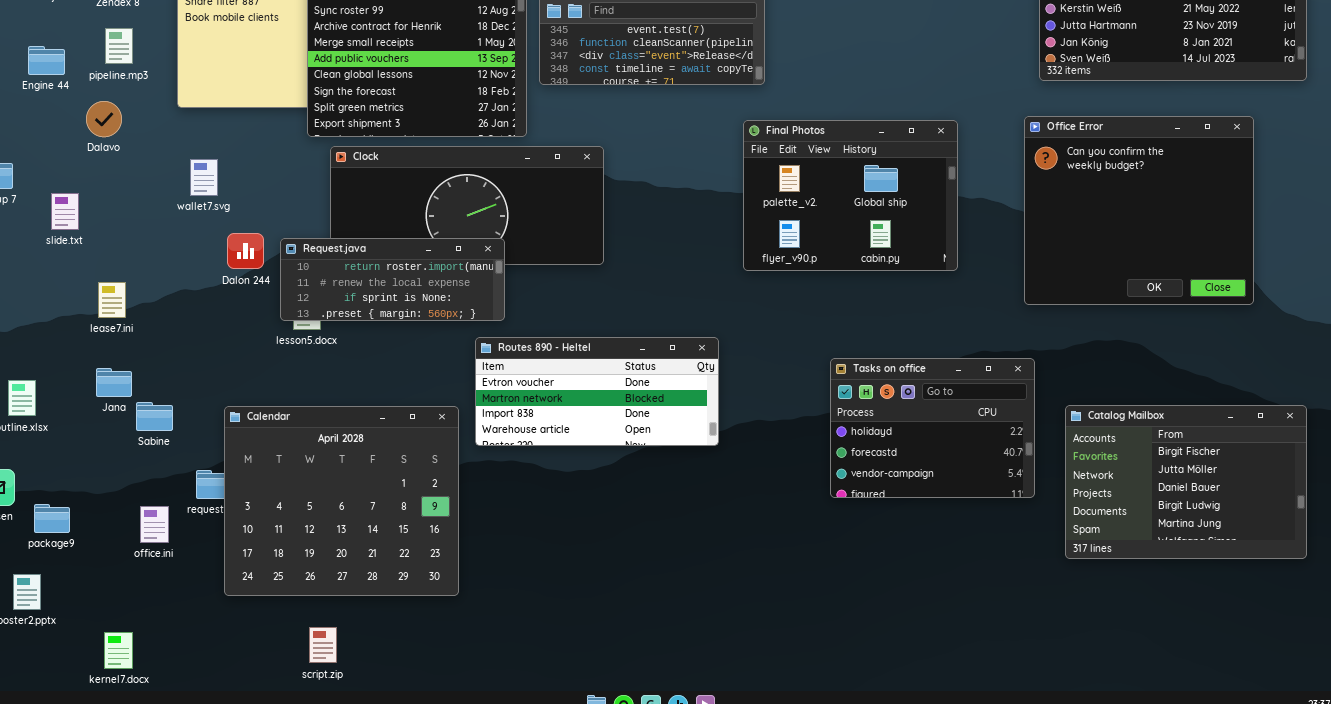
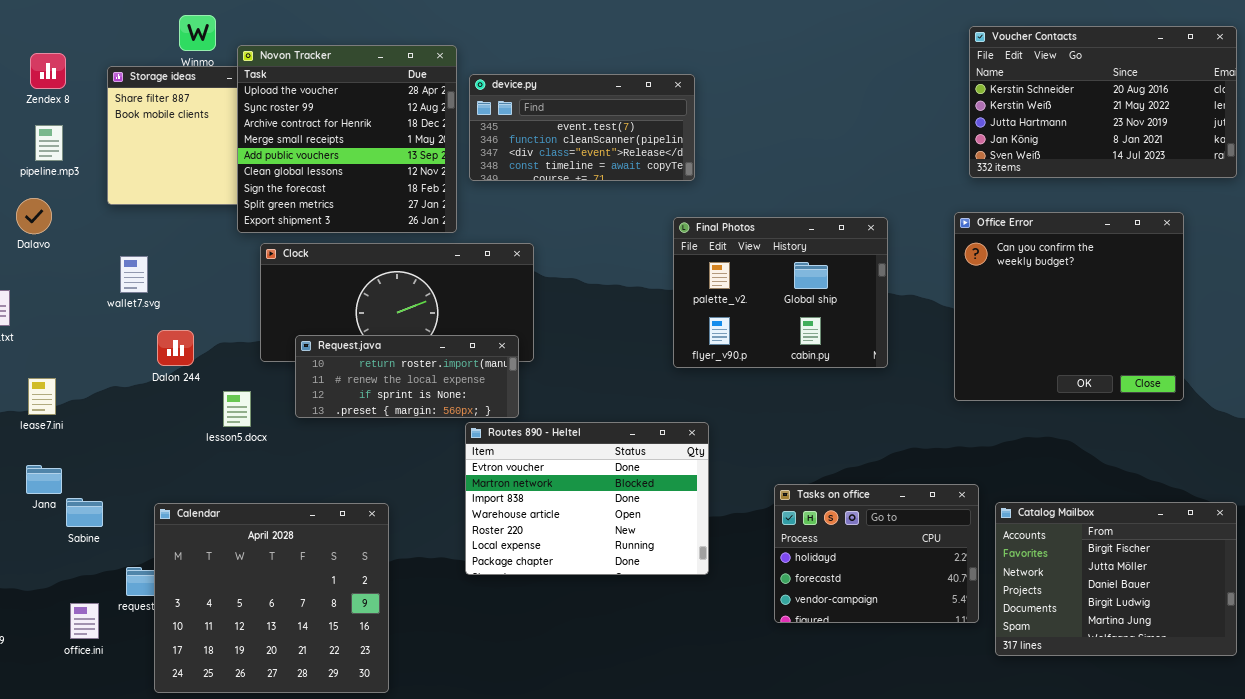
Request.java: [280,238,505,321] -> [295,335,519,418], moved
Routes 890 - Heltel: [475,337,719,446] -> [465,422,709,575], moved, resized
Tasks on office: [830,358,1035,498] -> [774,484,979,623], moved

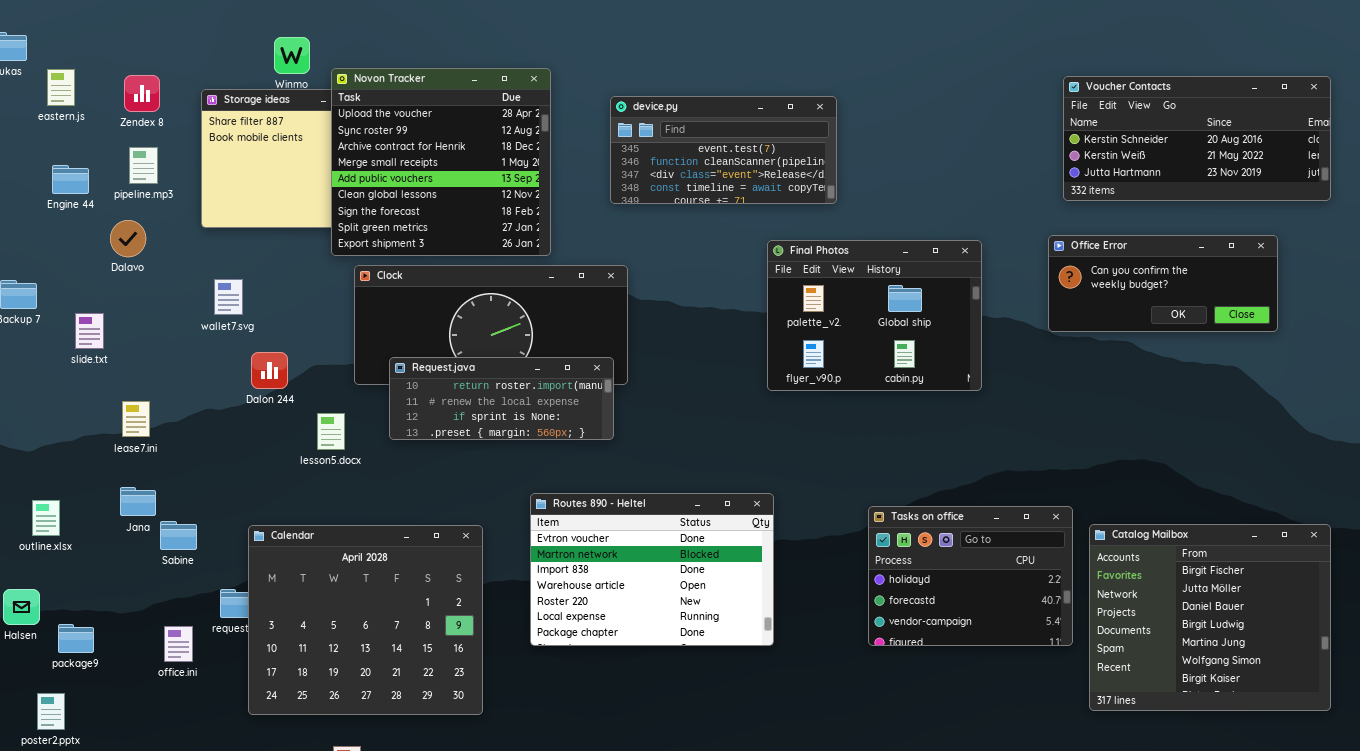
Voucher Contacts: [969,26,1237,178] -> [1063,76,1331,201], resized
device.py: [469,74,695,181] -> [610,96,837,204], moved
Office Error: [954,212,1184,401] -> [1048,235,1278,332], resized
Routes 890 - Heltel: [465,422,709,575] -> [530,493,774,646], moved
Catalog Mailbox: [995,502,1237,656] -> [1089,524,1331,711], resized

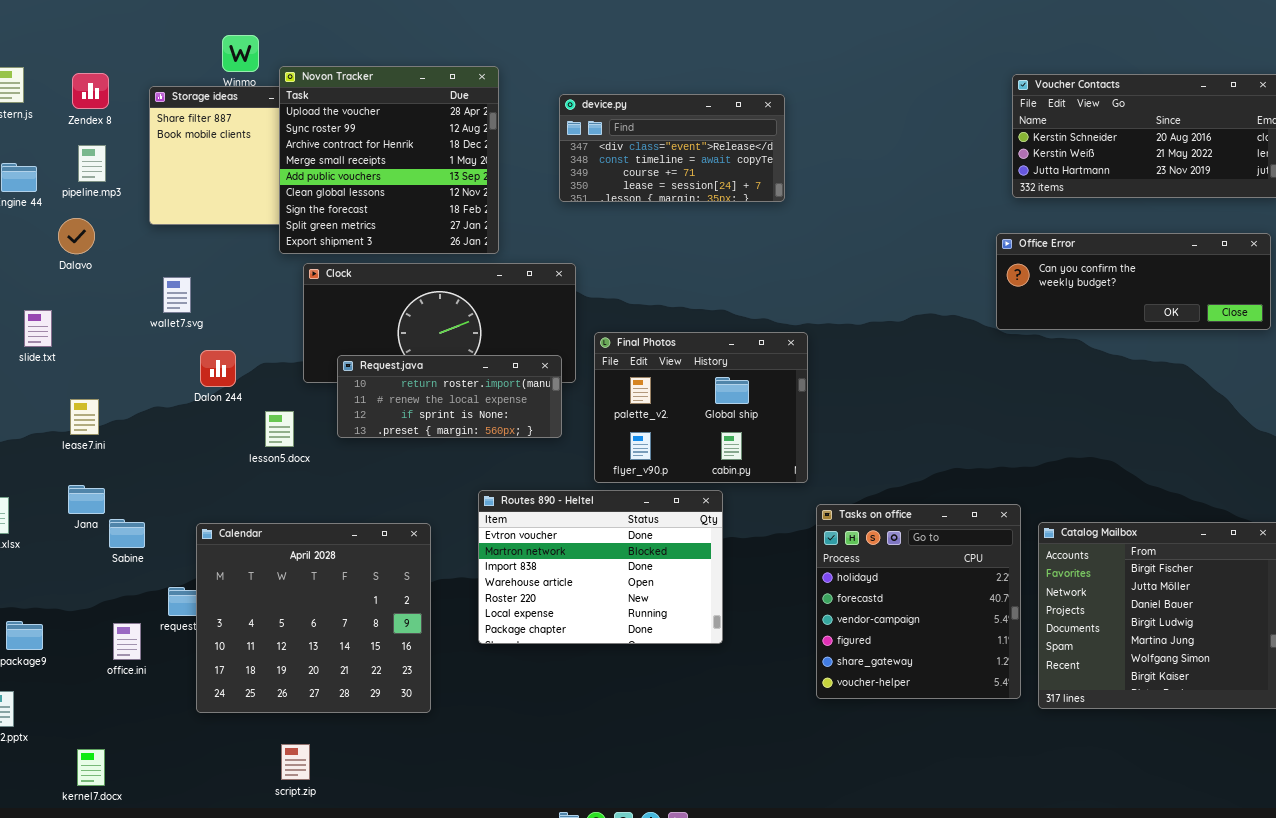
device.py: [610,96,837,204] -> [559,94,785,202], scrolled down 2 rows
Office Error: [1048,235,1278,332] -> [996,233,1271,330], resized
Final Photos: [767,240,982,391] -> [594,332,808,483], moved
Tasks on office: [868,506,1073,646] -> [816,504,1021,699], resized

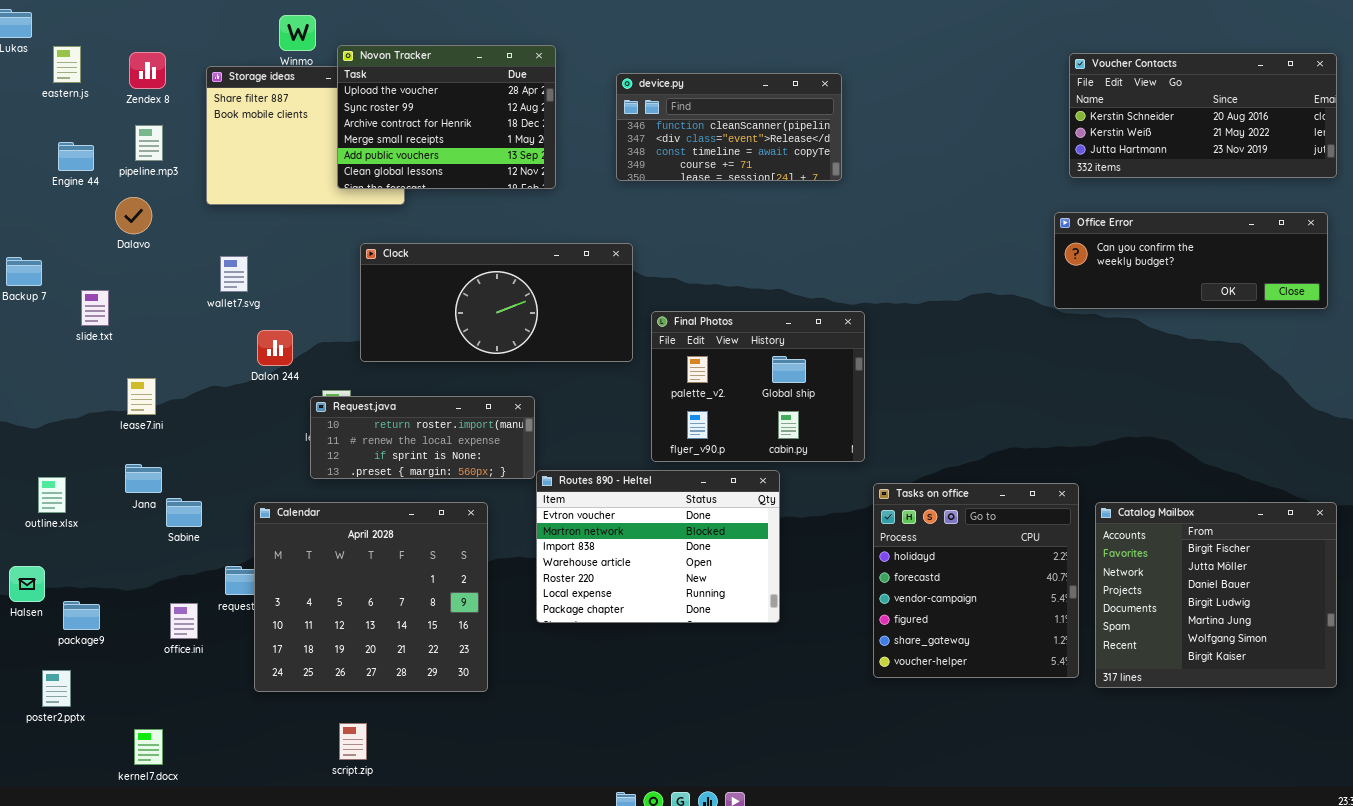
Novon Tracker: [279,66,499,254] -> [337,45,556,189], resized
device.py: [559,94,785,202] -> [616,73,842,181], scrolled up 1 row
Request.java: [337,355,562,438] -> [310,396,535,479], moved

